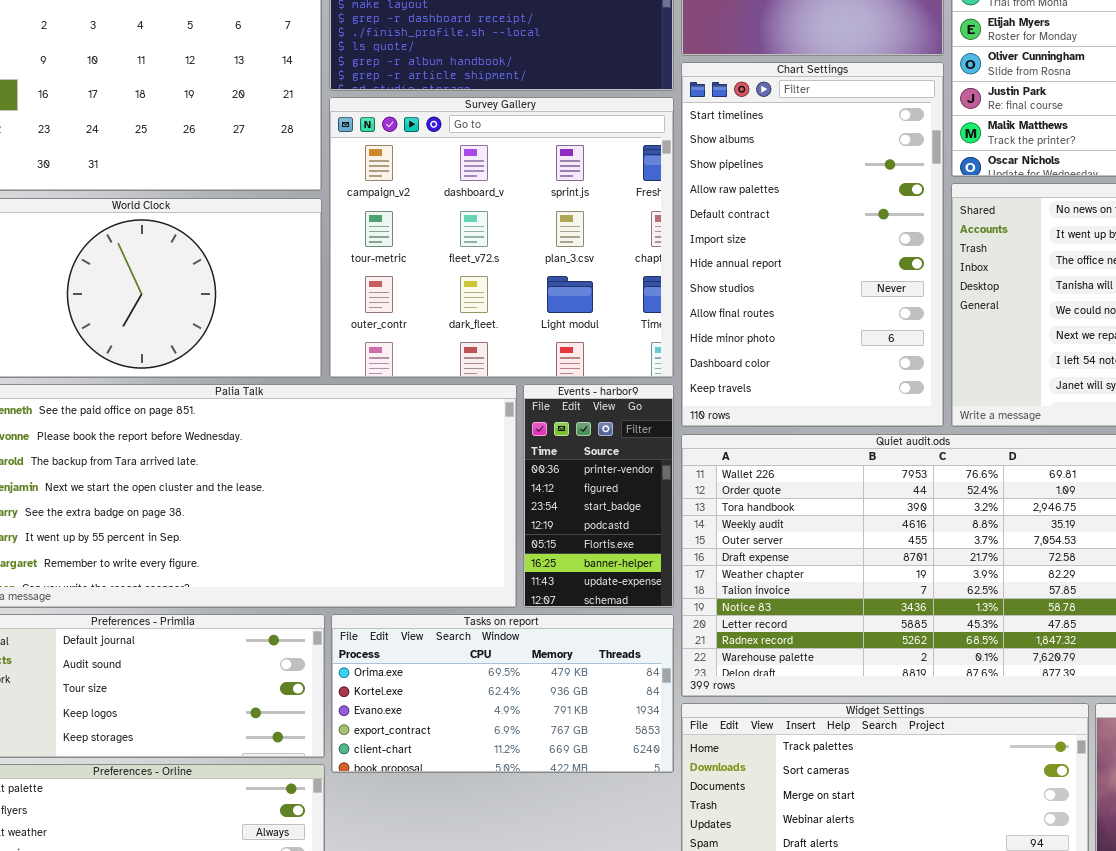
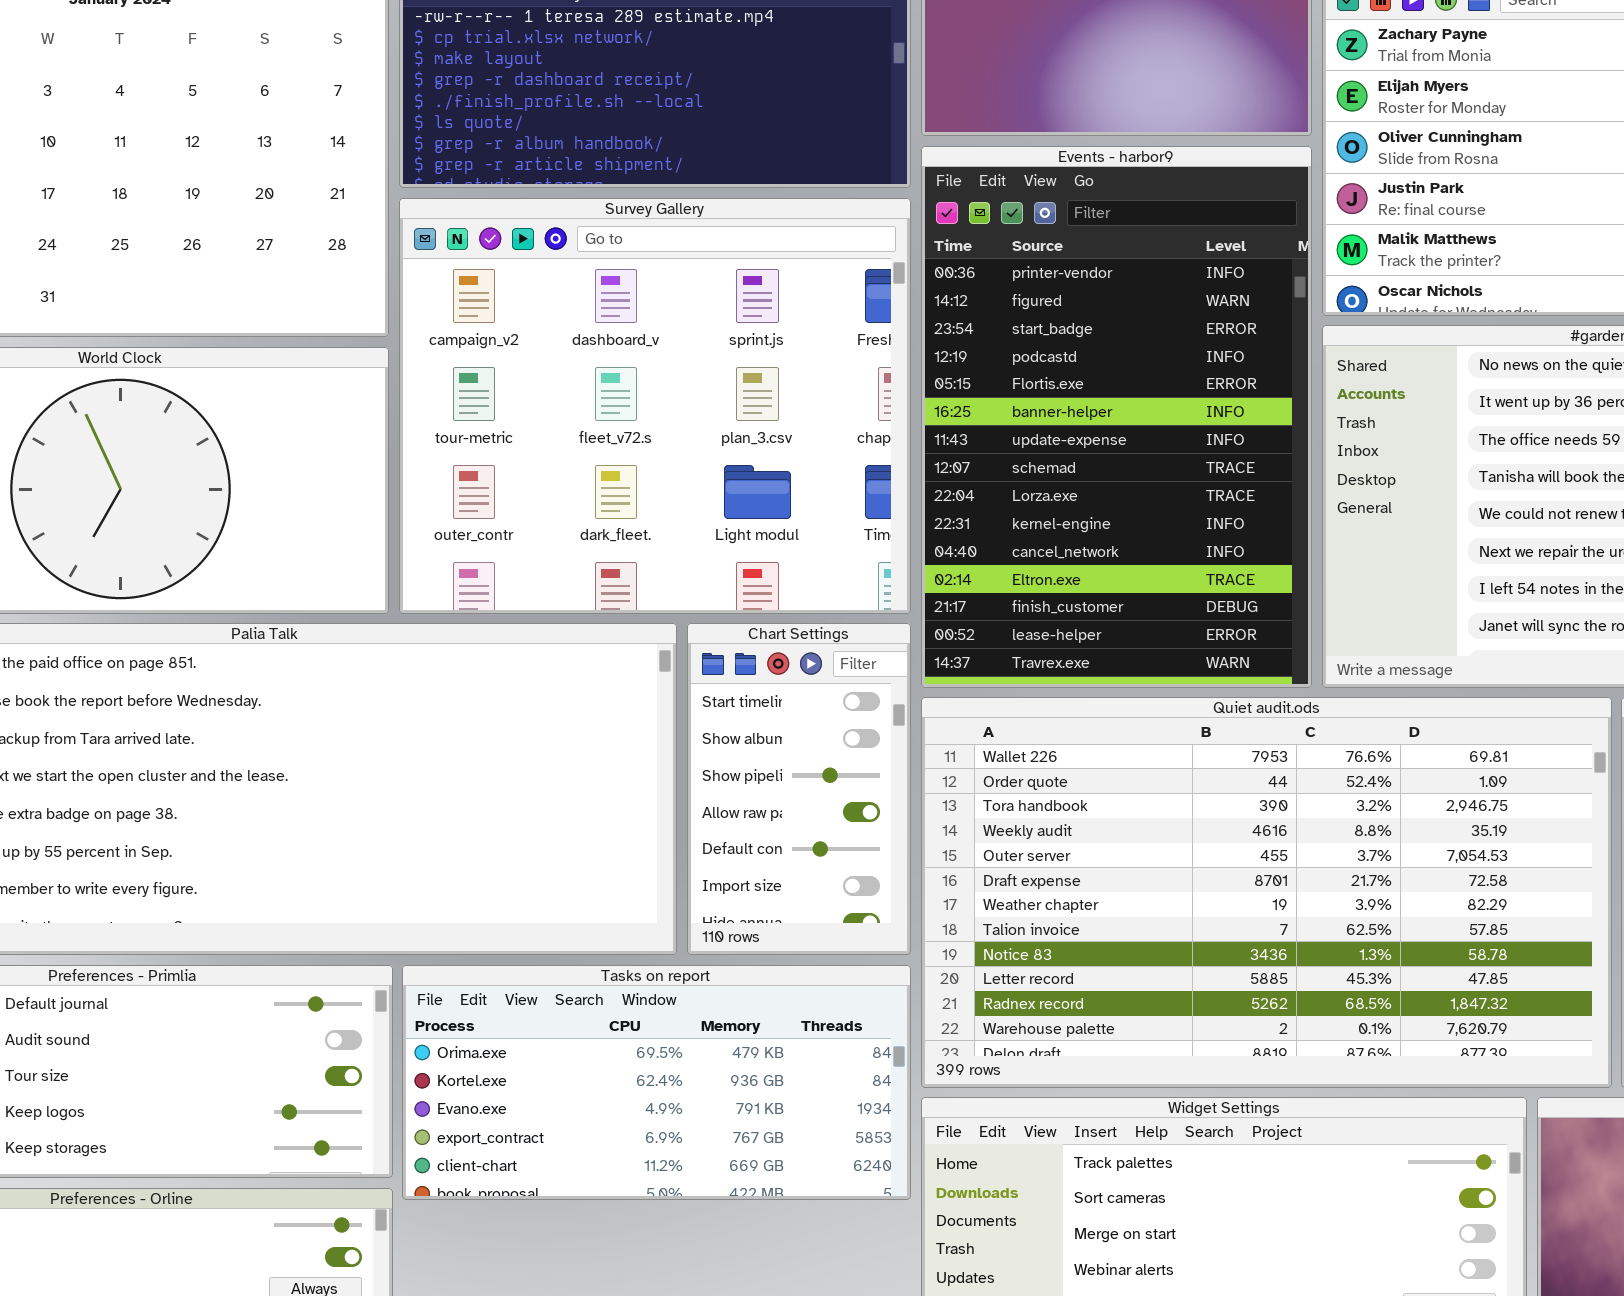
Chart Settings: [681,62,944,427] -> [687,623,911,955], moved, resized
Events - harbor9: [523,384,674,608] -> [921,146,1312,688], moved, resized

